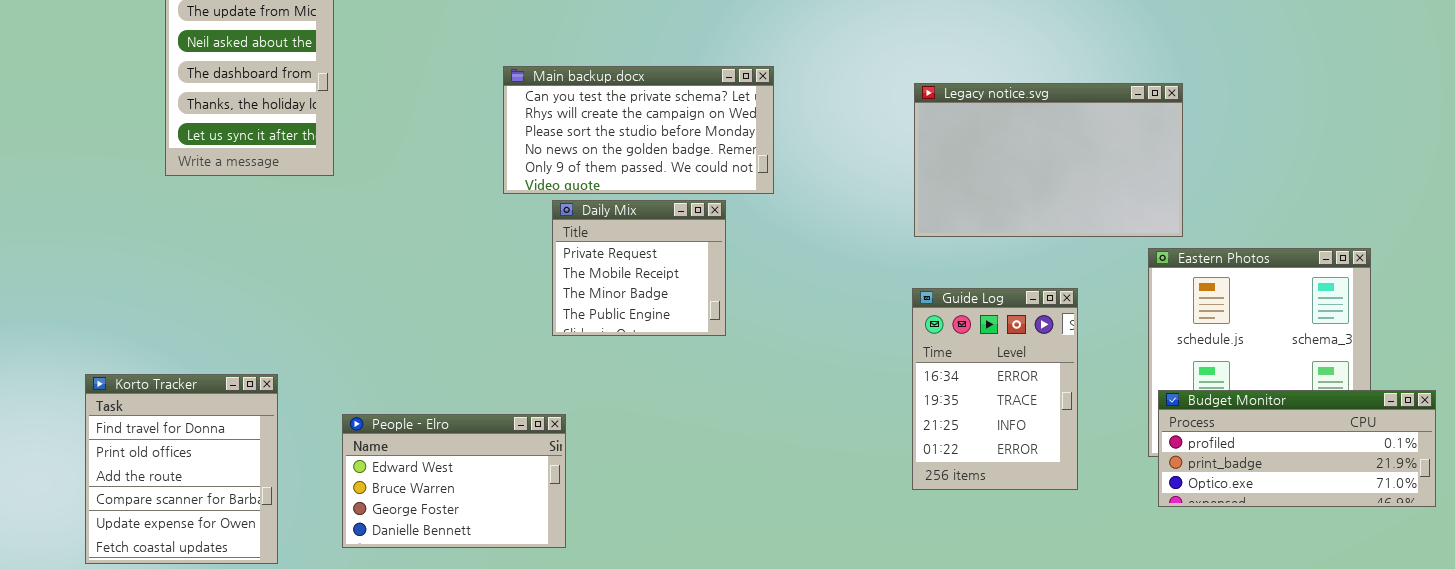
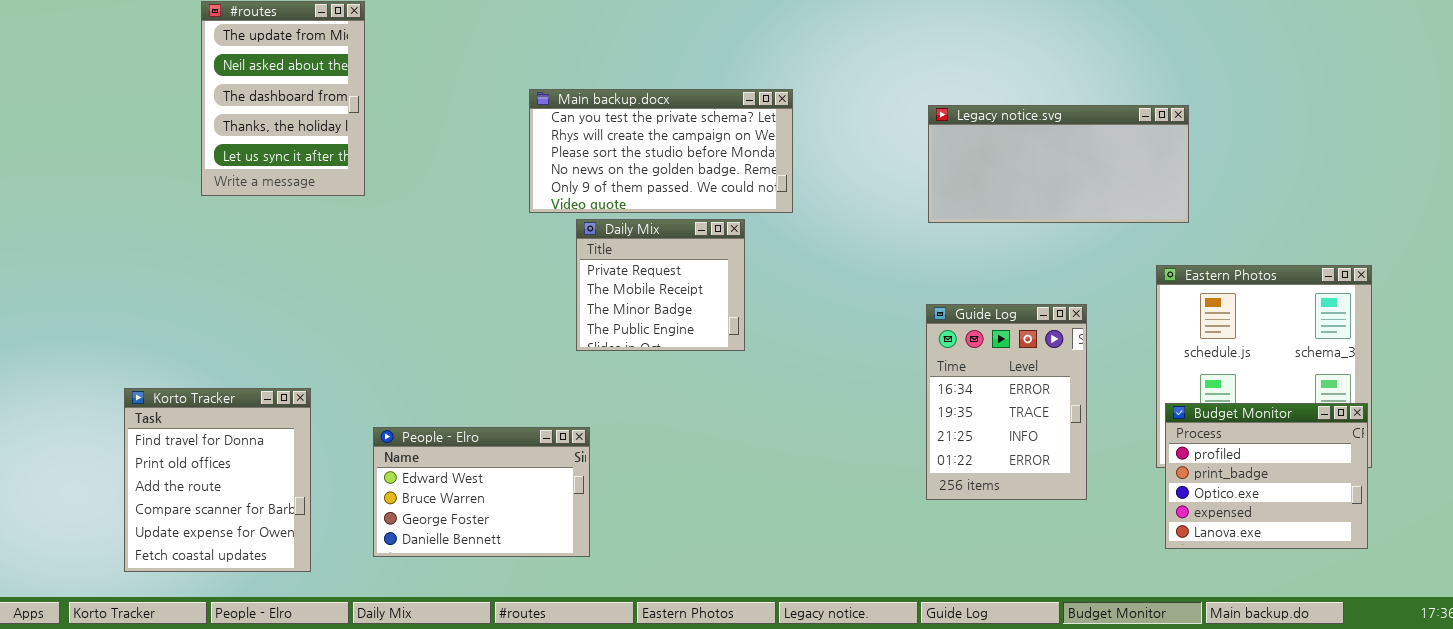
Legacy notice.svg: [914,83,1183,237] -> [928,105,1189,223], resized
Budget Monitor: [1158,390,1436,507] -> [1165,403,1368,549], resized

